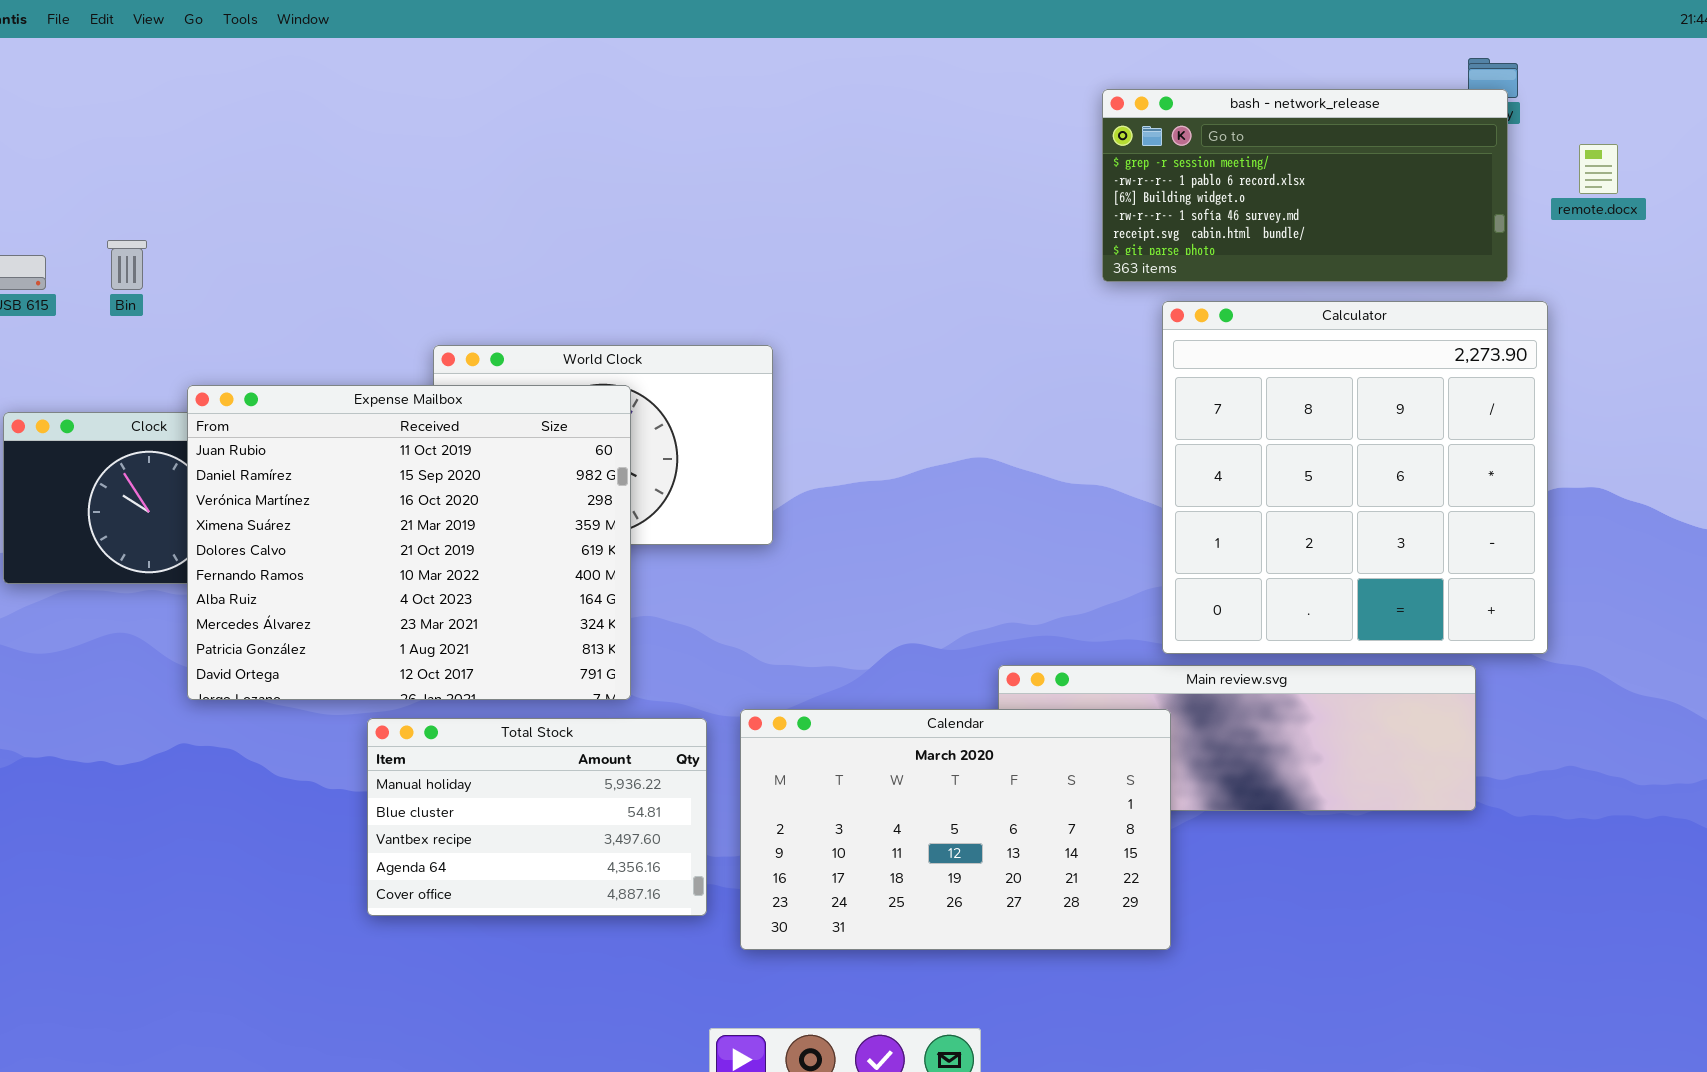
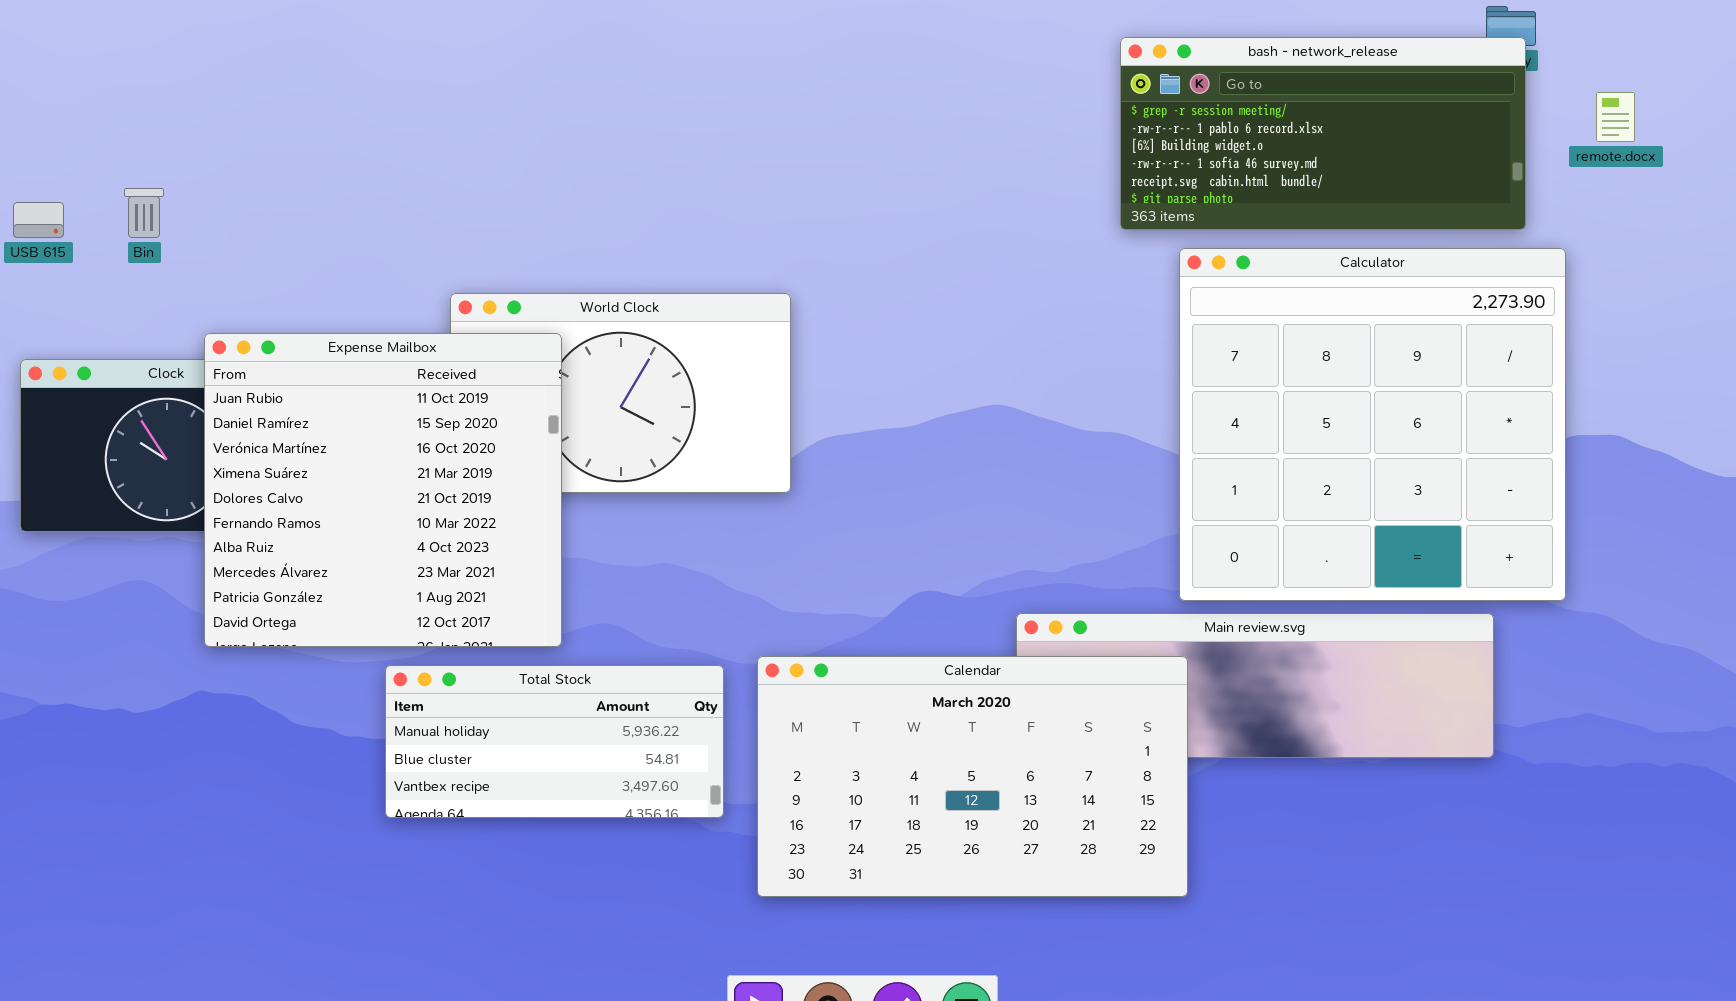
Expense Mailbox: [187,385,631,700] -> [204,333,562,647], resized
Total Stock: [367,718,707,916] -> [385,665,724,818], resized

